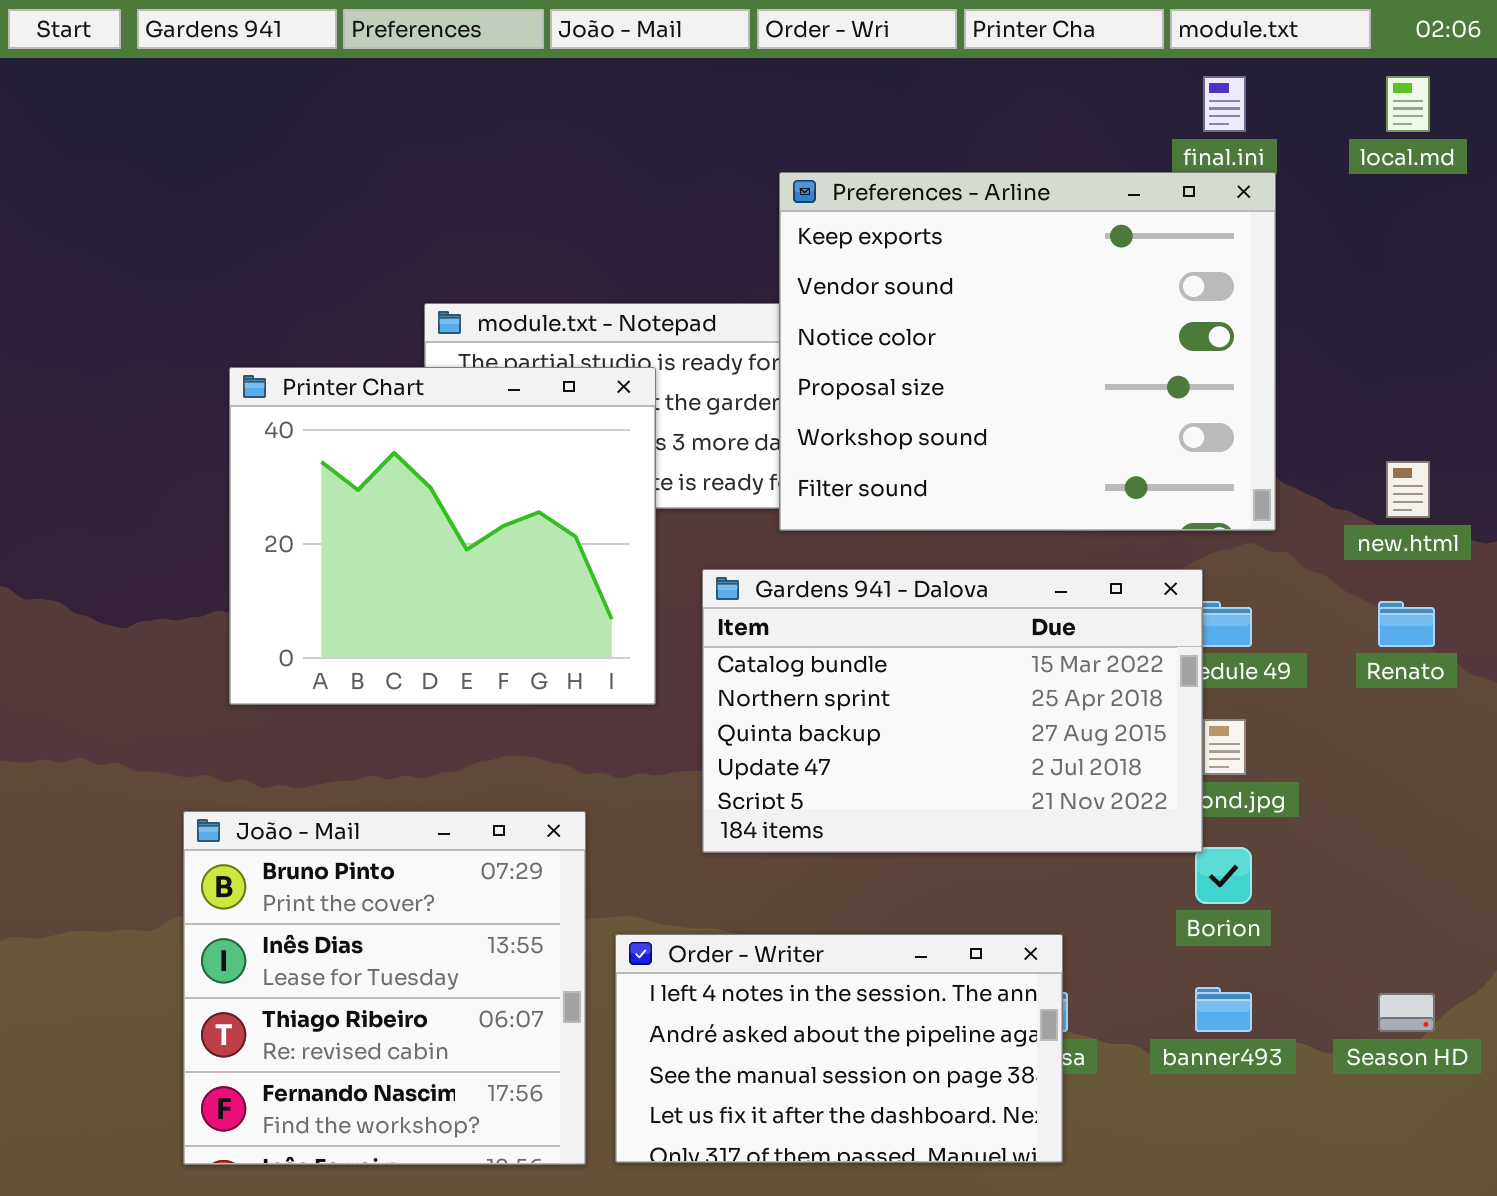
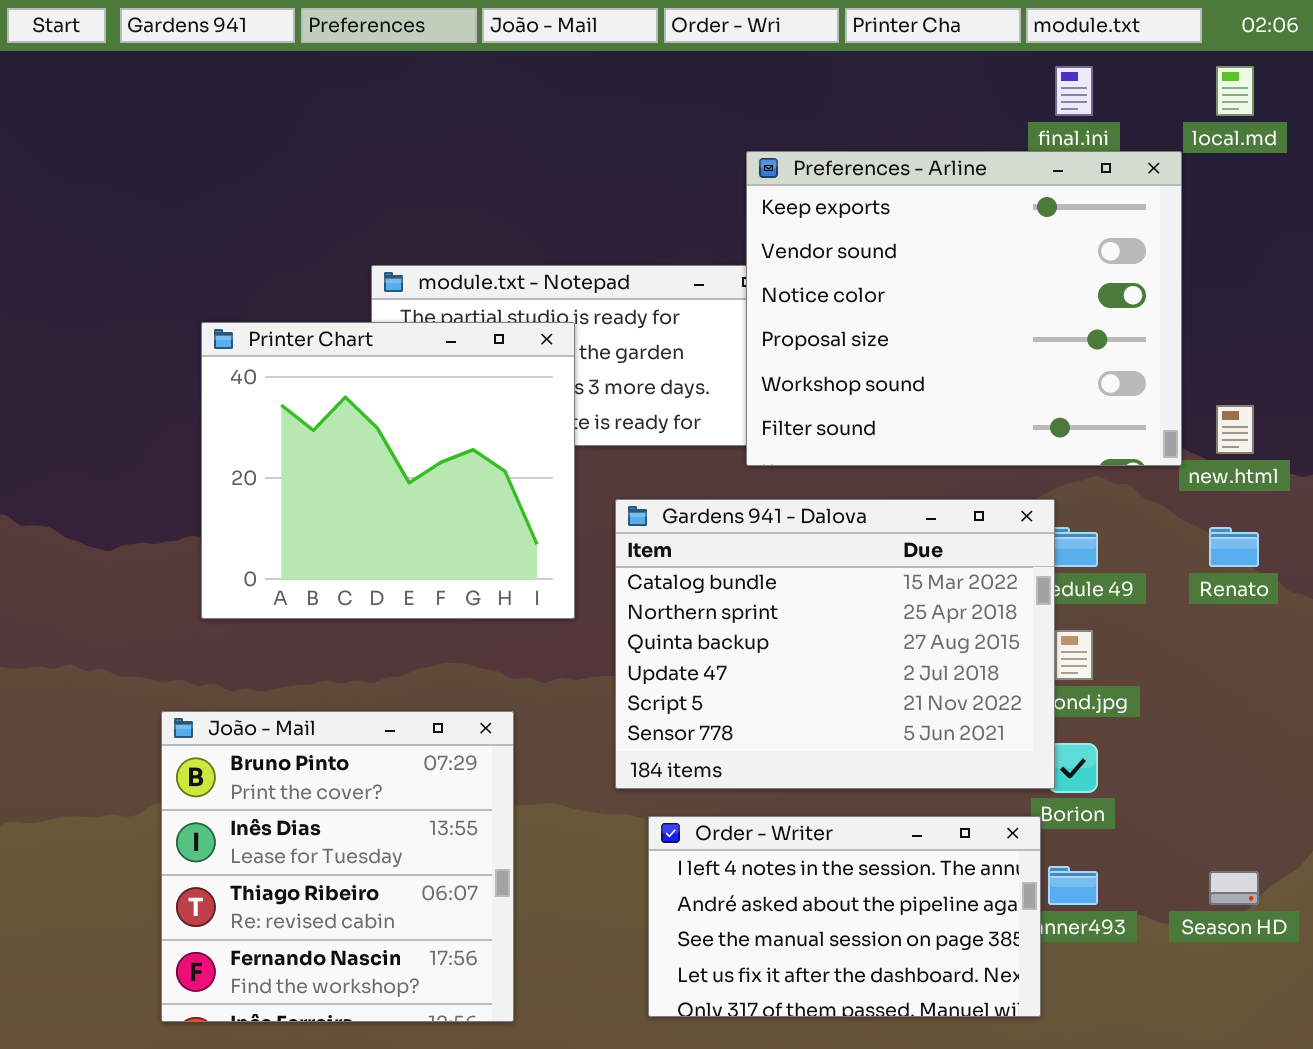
Preferences - Arline: [779,172,1276,531] -> [746,151,1182,466], moved
Gardens 941 - Dalova: [702,569,1203,853] -> [615,499,1055,789], resized
Order - Writer: [615,934,1063,1163] -> [648,816,1041,1017], moved

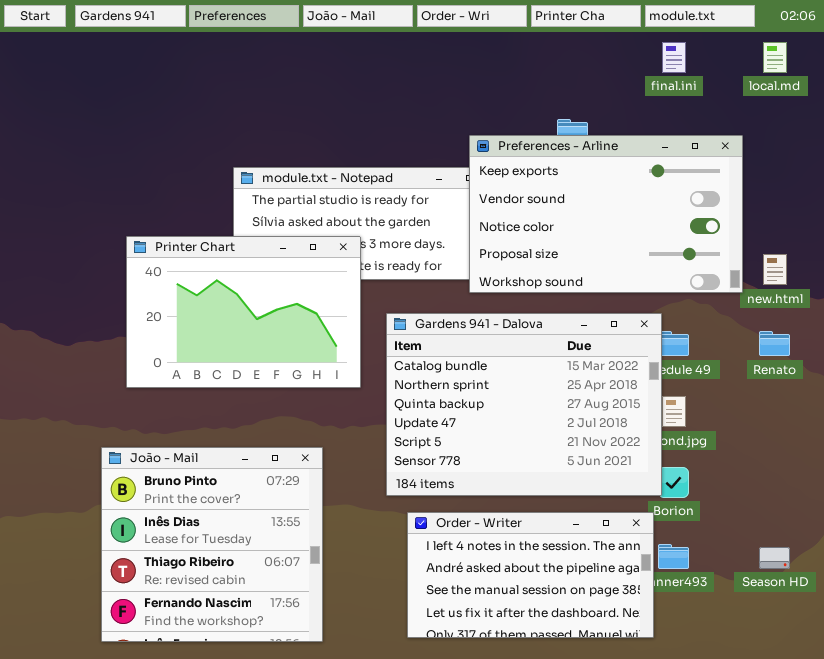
Preferences - Arline: [746,151,1182,466] -> [469,135,743,293], resized
Printer Chart: [201,322,575,619] -> [126,236,361,388], resized

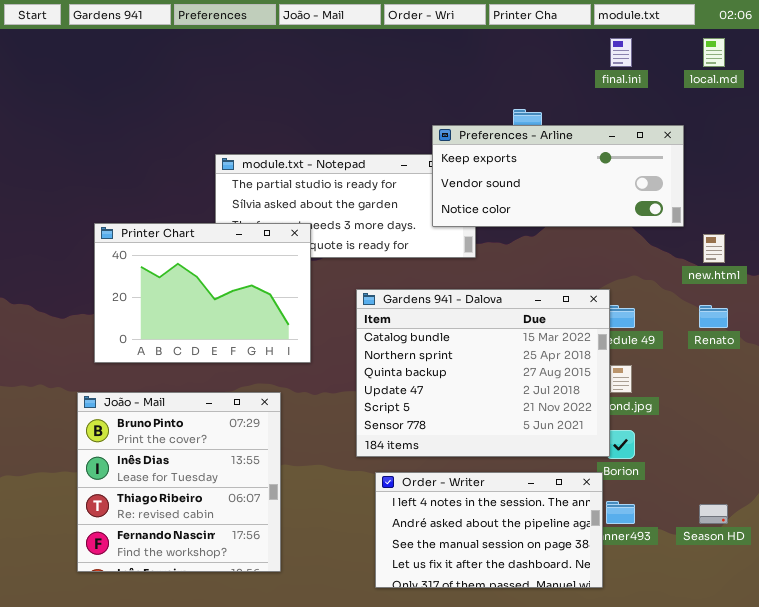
Preferences - Arline: [469,135,743,293] -> [432,125,684,227], resized
Printer Chart: [126,236,361,388] -> [94,223,311,363], moved
João - Mail: [101,447,323,642] -> [77,392,281,572], moved

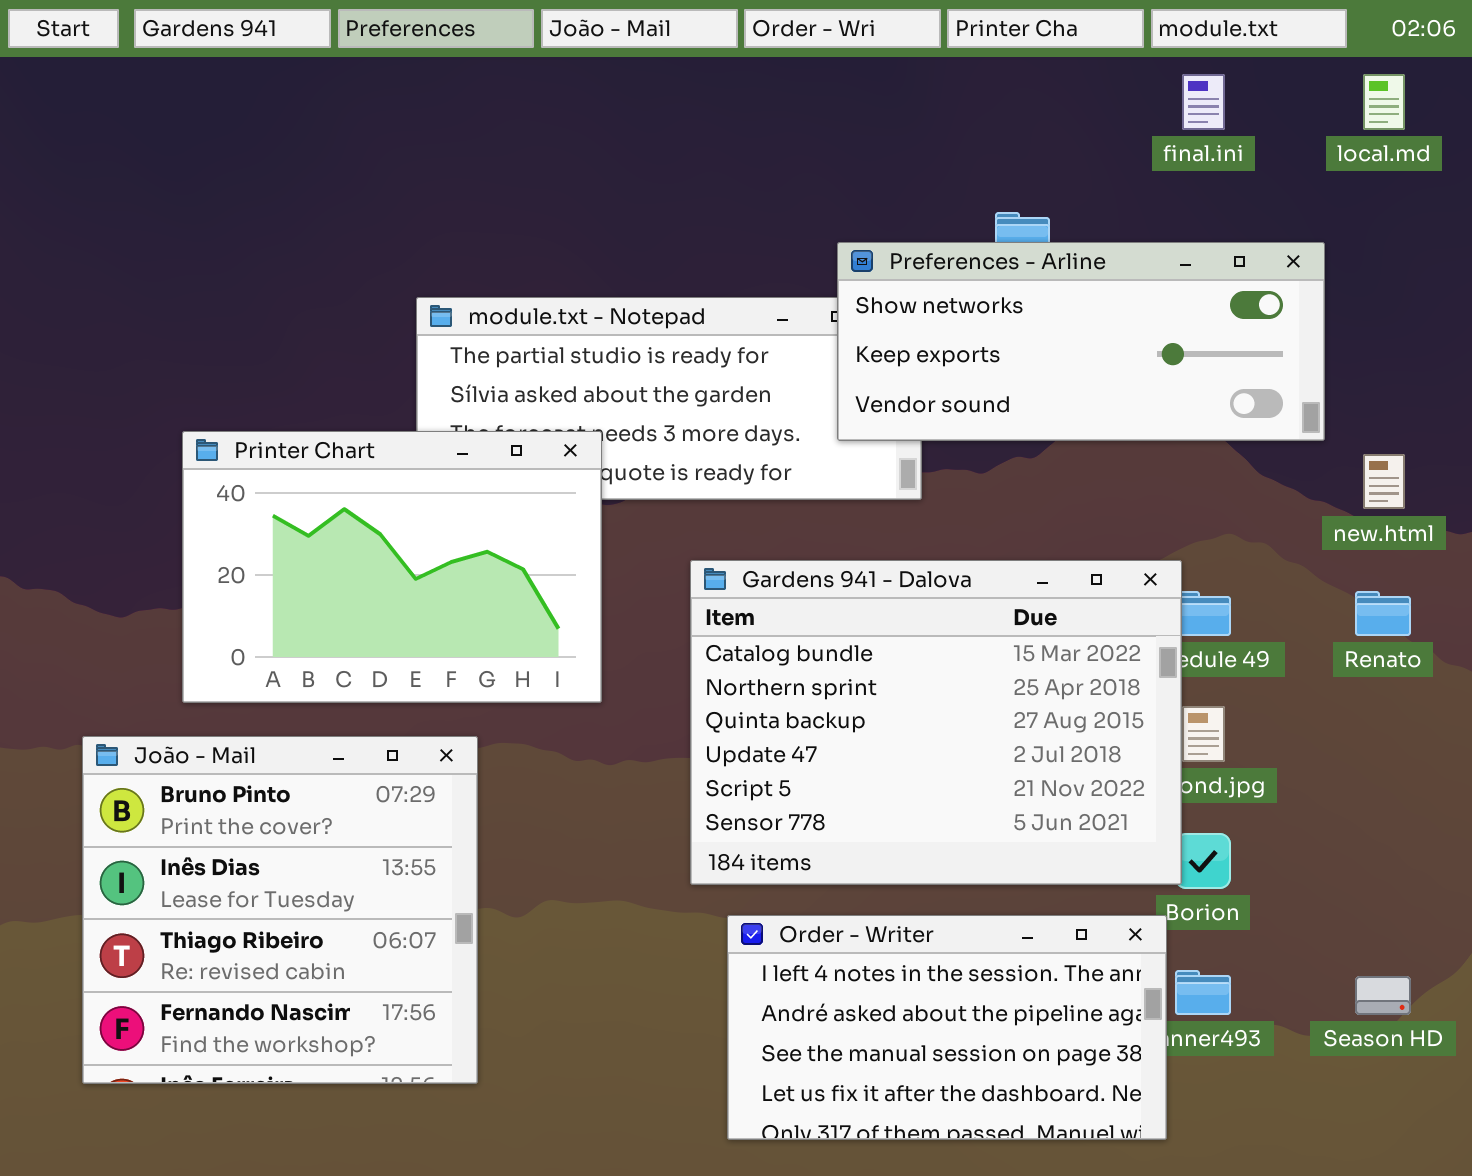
Preferences - Arline: [432,125,684,227] -> [837,242,1325,441], scrolled up 1 row
João - Mail: [77,392,281,572] -> [82,736,478,1084], moved

